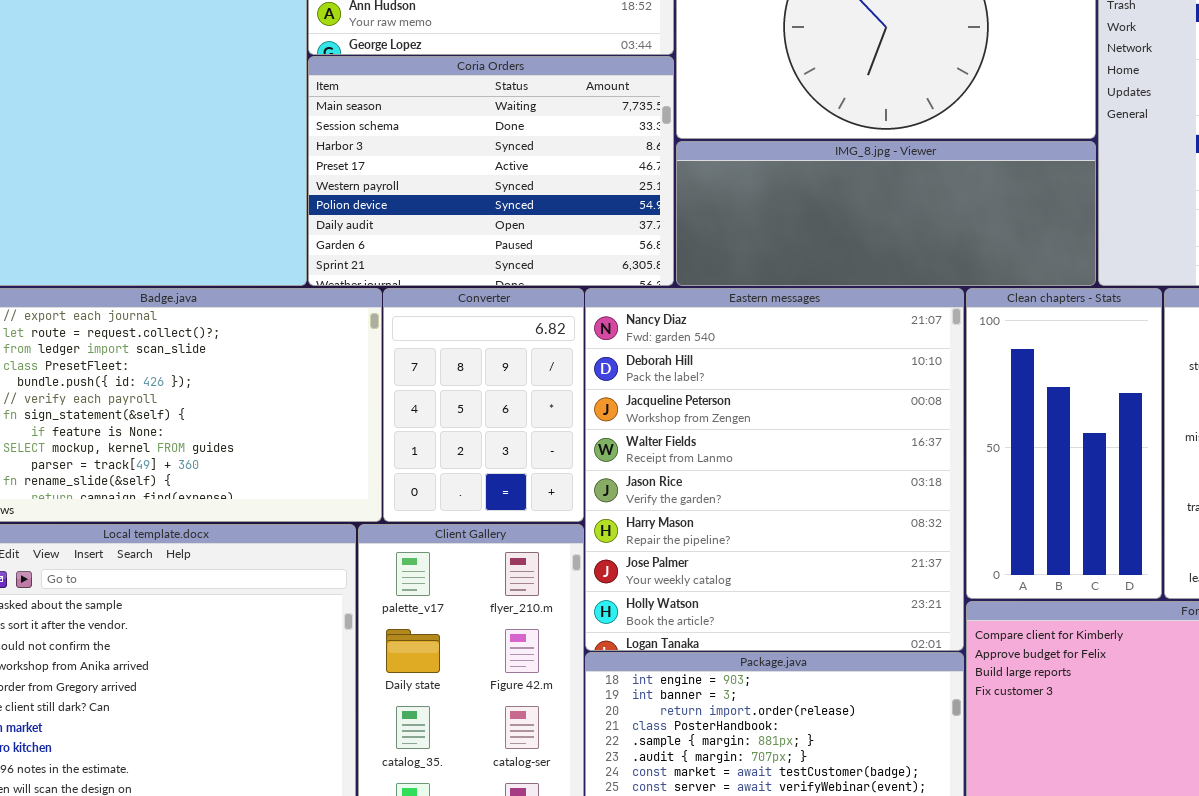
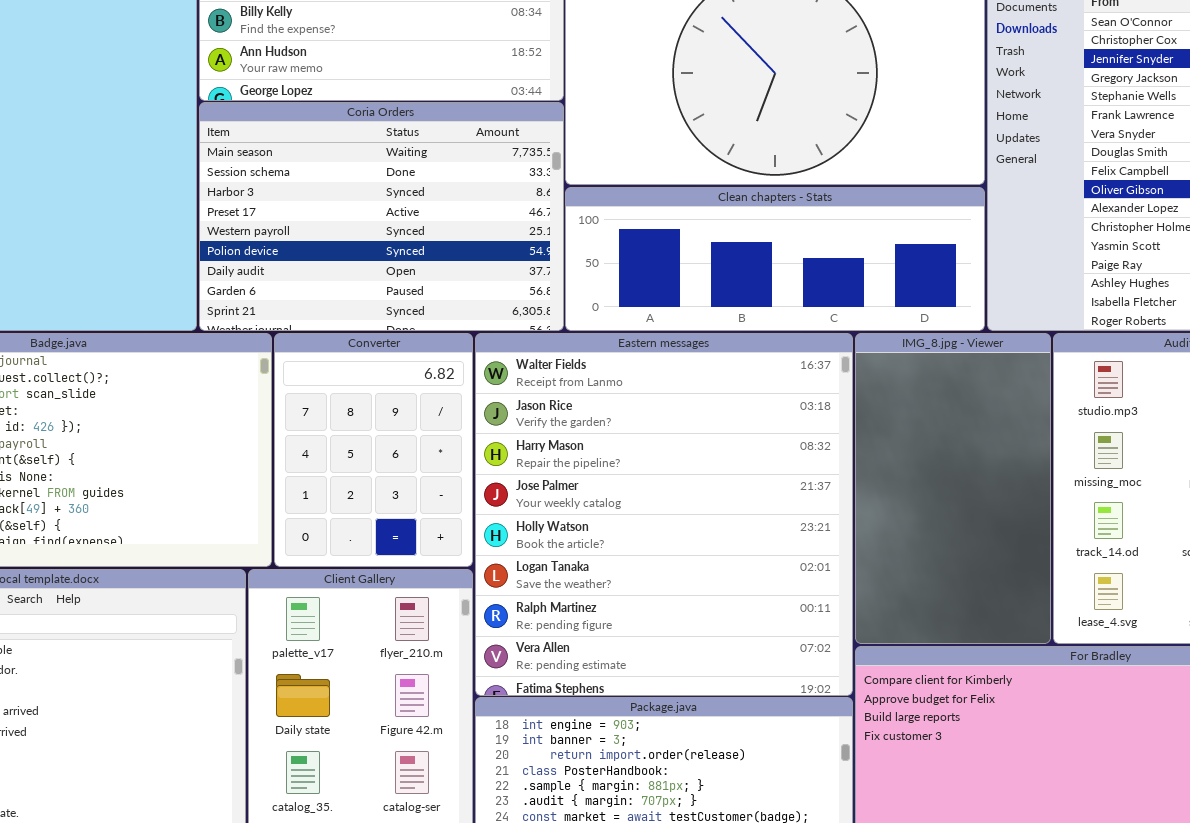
IMG_8.jpg - Viewer: [676,141,1096,286] -> [855,333,1051,644], moved, resized
Eastern messages: [585,288,964,651] -> [475,333,853,696], scrolled down 3 rows
Clean chapters - Stats: [966,288,1162,599] -> [565,187,985,331], moved, resized

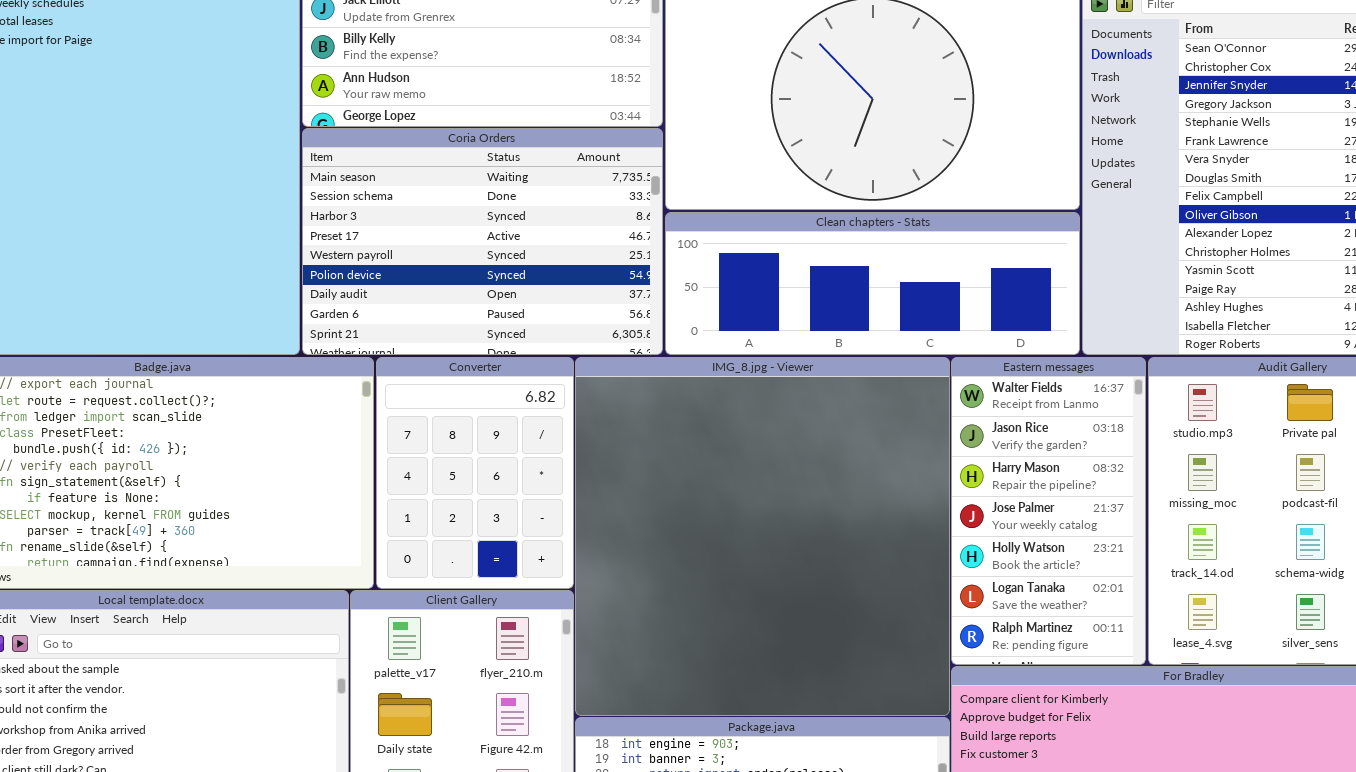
Eastern messages: [475,333,853,696] -> [951,357,1146,665], moved, resized
IMG_8.jpg - Viewer: [855,333,1051,644] -> [575,357,950,716], moved, resized

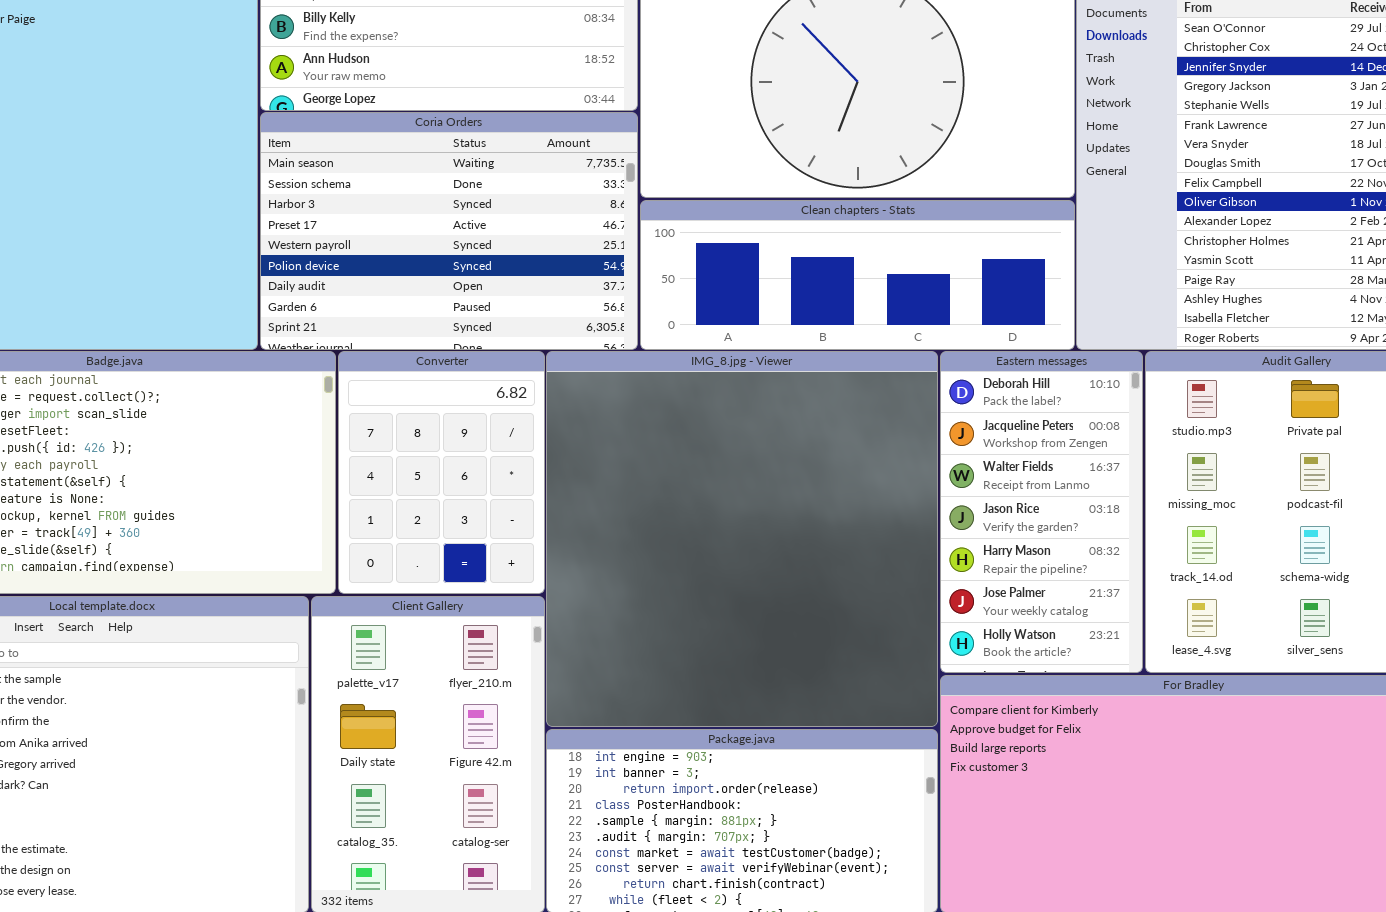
Eastern messages: [951,357,1146,665] -> [940,351,1143,673], scrolled up 2 rows

